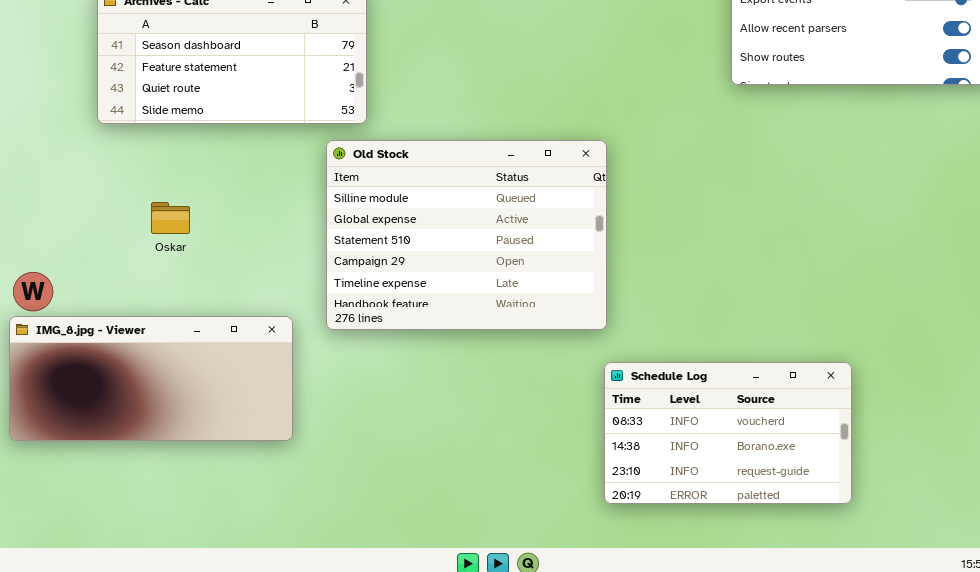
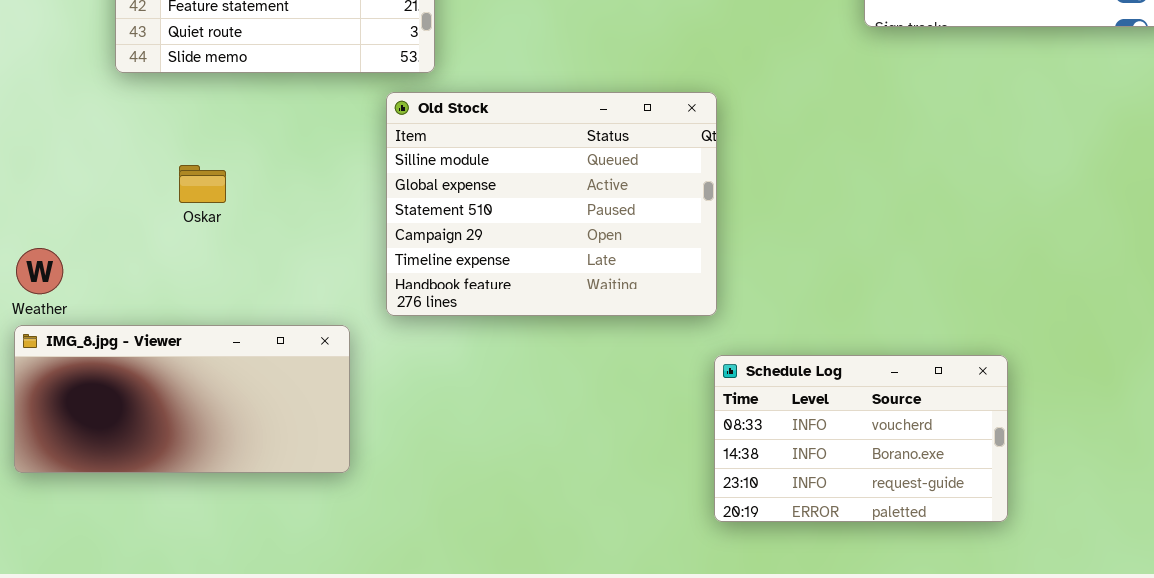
IMG_8.jpg - Viewer: [9,316,293,441] -> [14,325,350,473], moved

